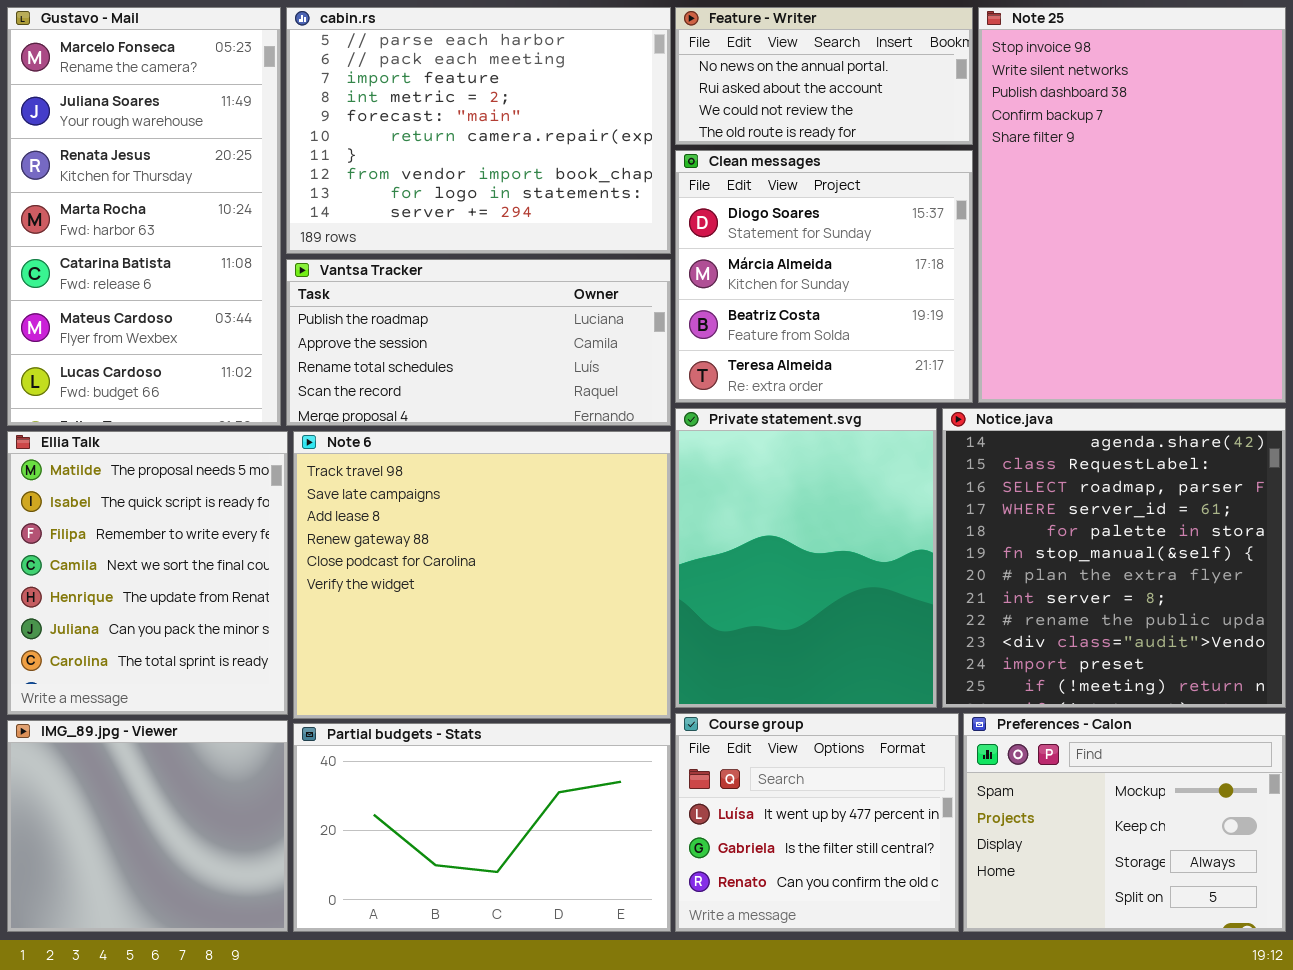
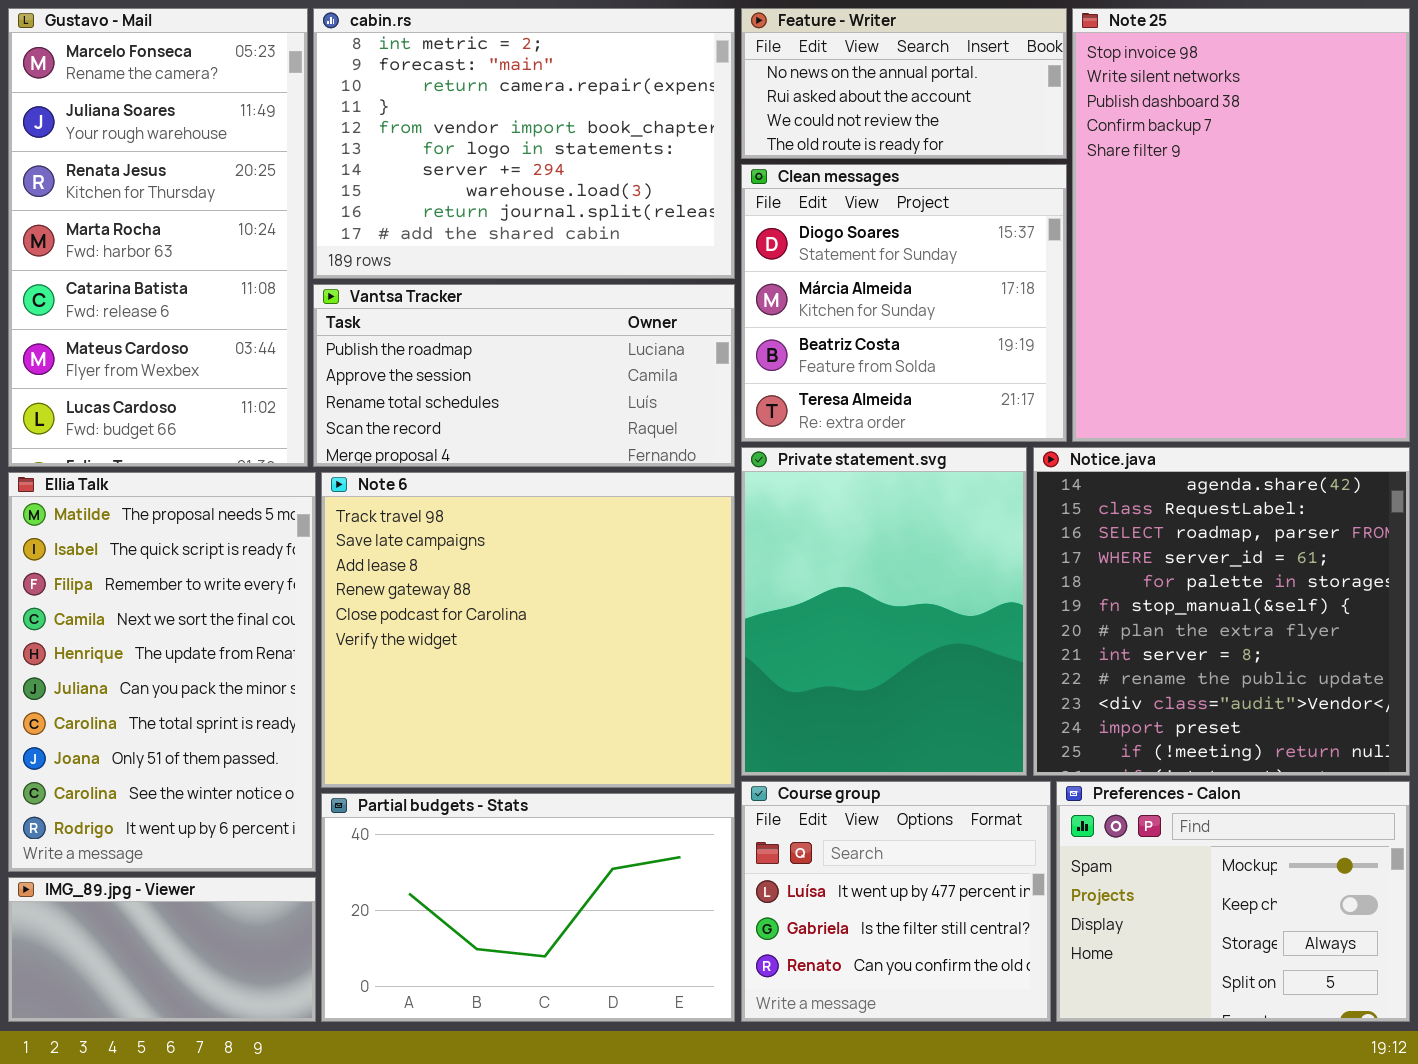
cabin.rs: [286,7,671,254] -> [313,8,735,279], scrolled down 3 rows
Ellia Talk: [7,431,288,715] -> [8,472,316,872], resized
IMG_89.jpg - Viewer: [7,720,288,932] -> [8,877,316,1022], resized

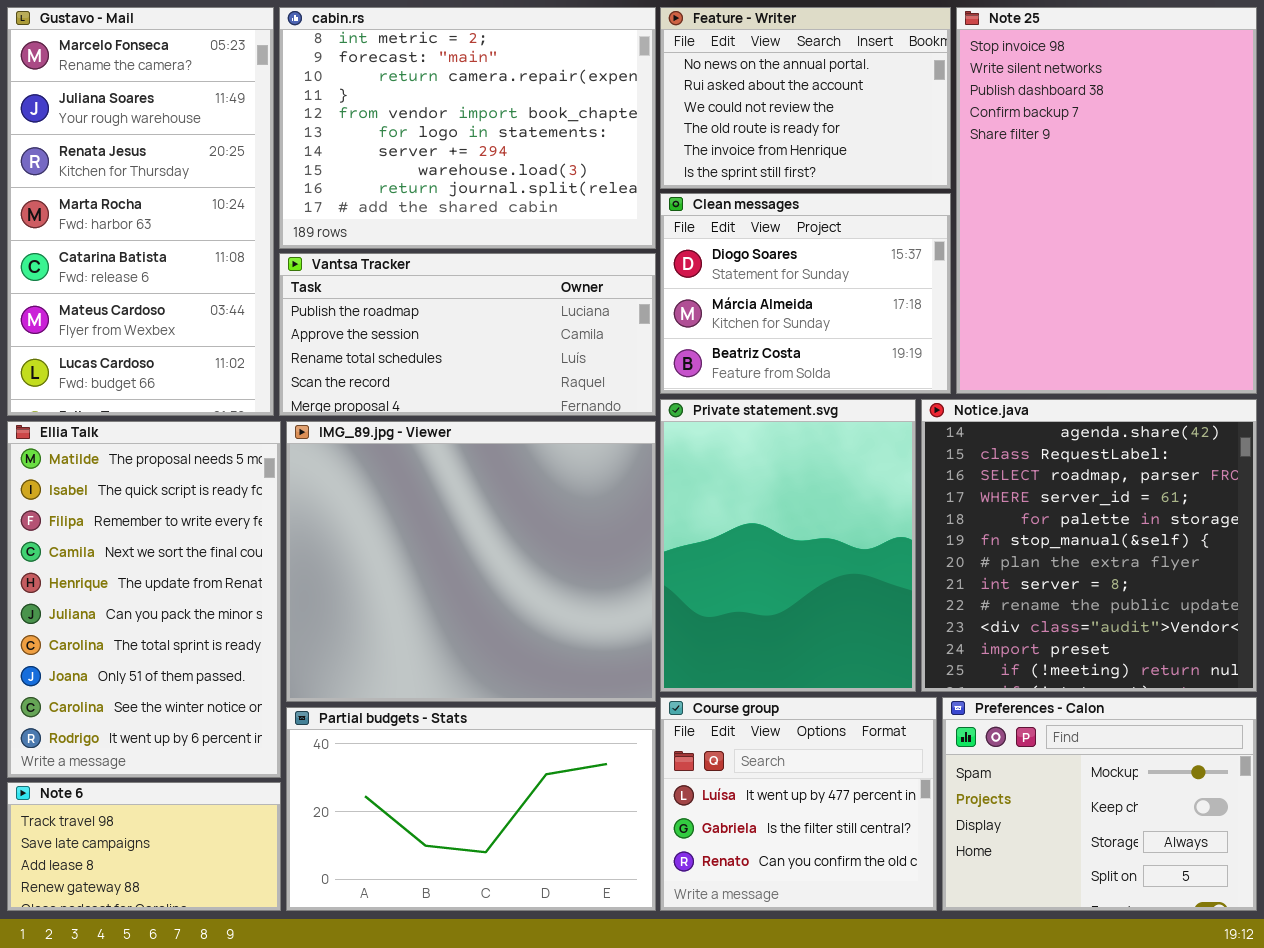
Feature - Writer: [741,8,1067,159] -> [660,7,951,189], resized
Clean messages: [741,164,1067,442] -> [660,193,951,394], resized
Note 6: [321,472,735,788] -> [7,782,281,911], moved, resized
IMG_89.jpg - Viewer: [8,877,316,1022] -> [286,421,656,702], moved, resized

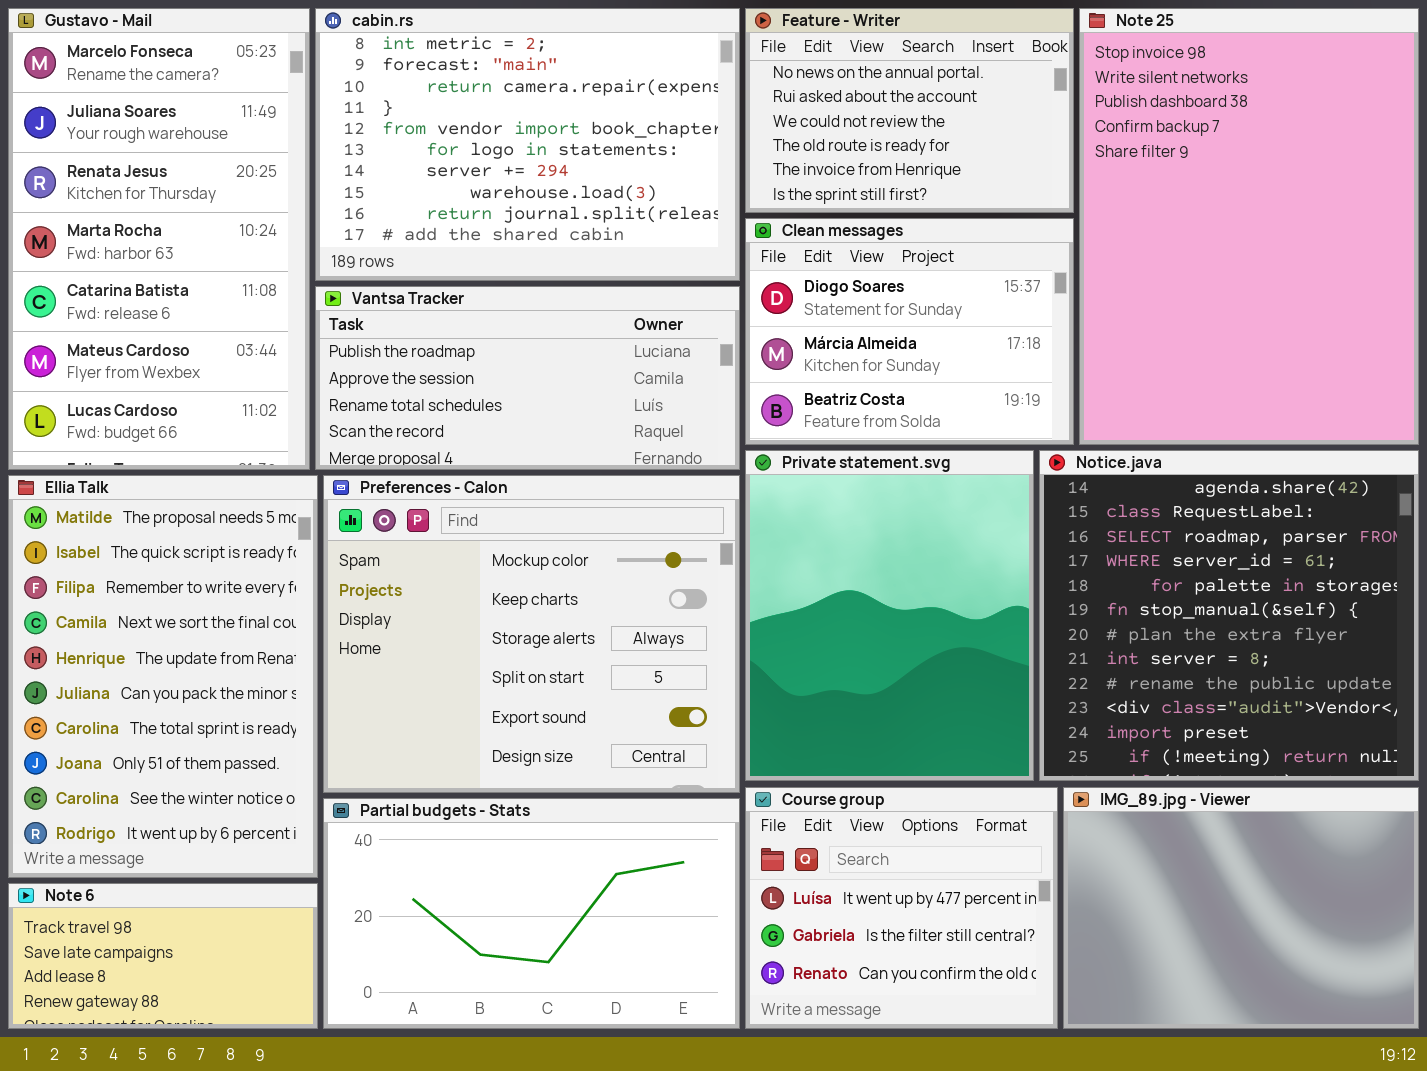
IMG_89.jpg - Viewer: [286,421,656,702] -> [1063,787,1419,1029], moved, resized
Preferences - Calon: [942,697,1257,911] -> [323,475,740,793], moved, resized

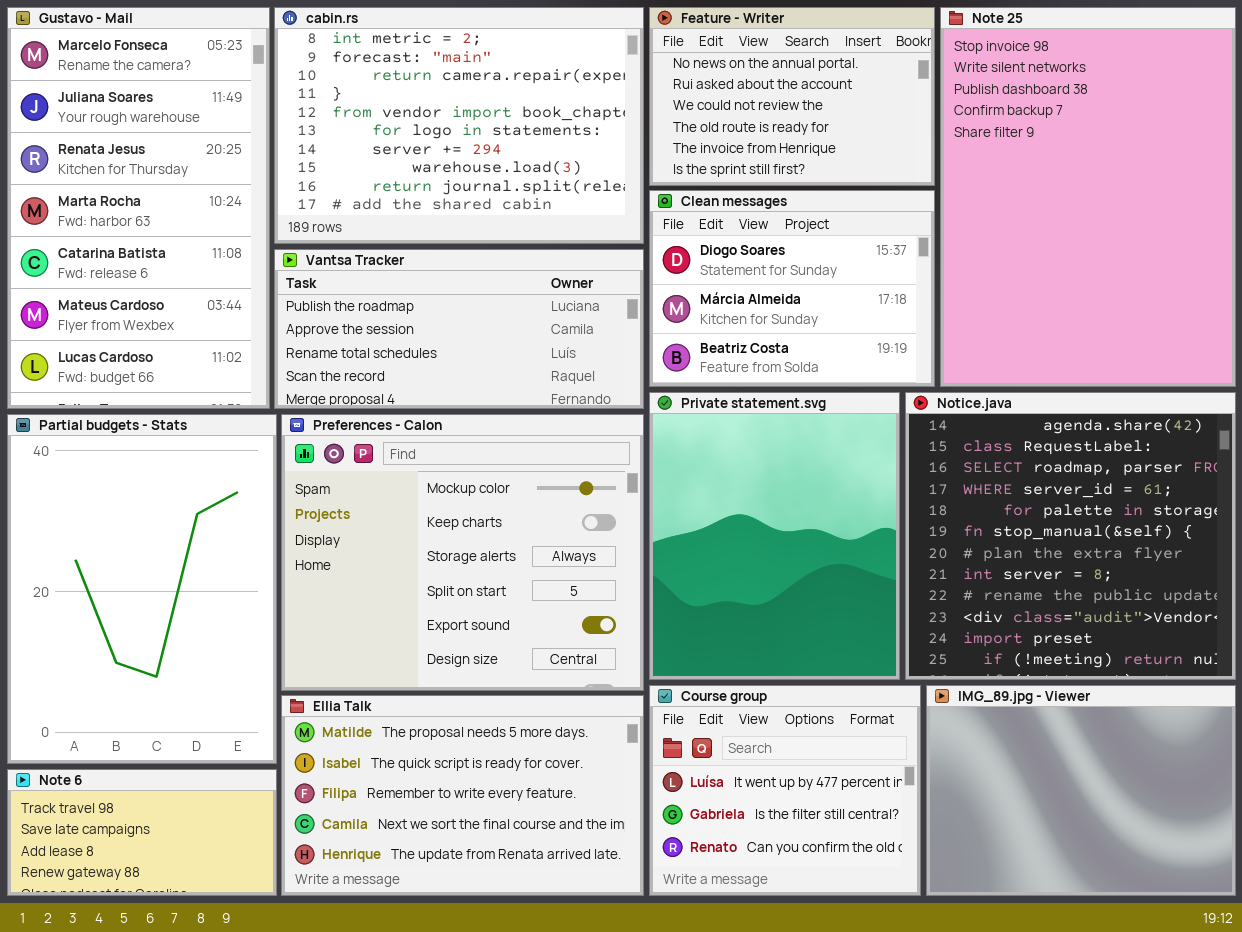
Ellia Talk: [8,475,318,878] -> [281,695,644,896], moved, resized
Partial budgets - Stats: [323,798,740,1029] -> [7,414,277,764], moved, resized

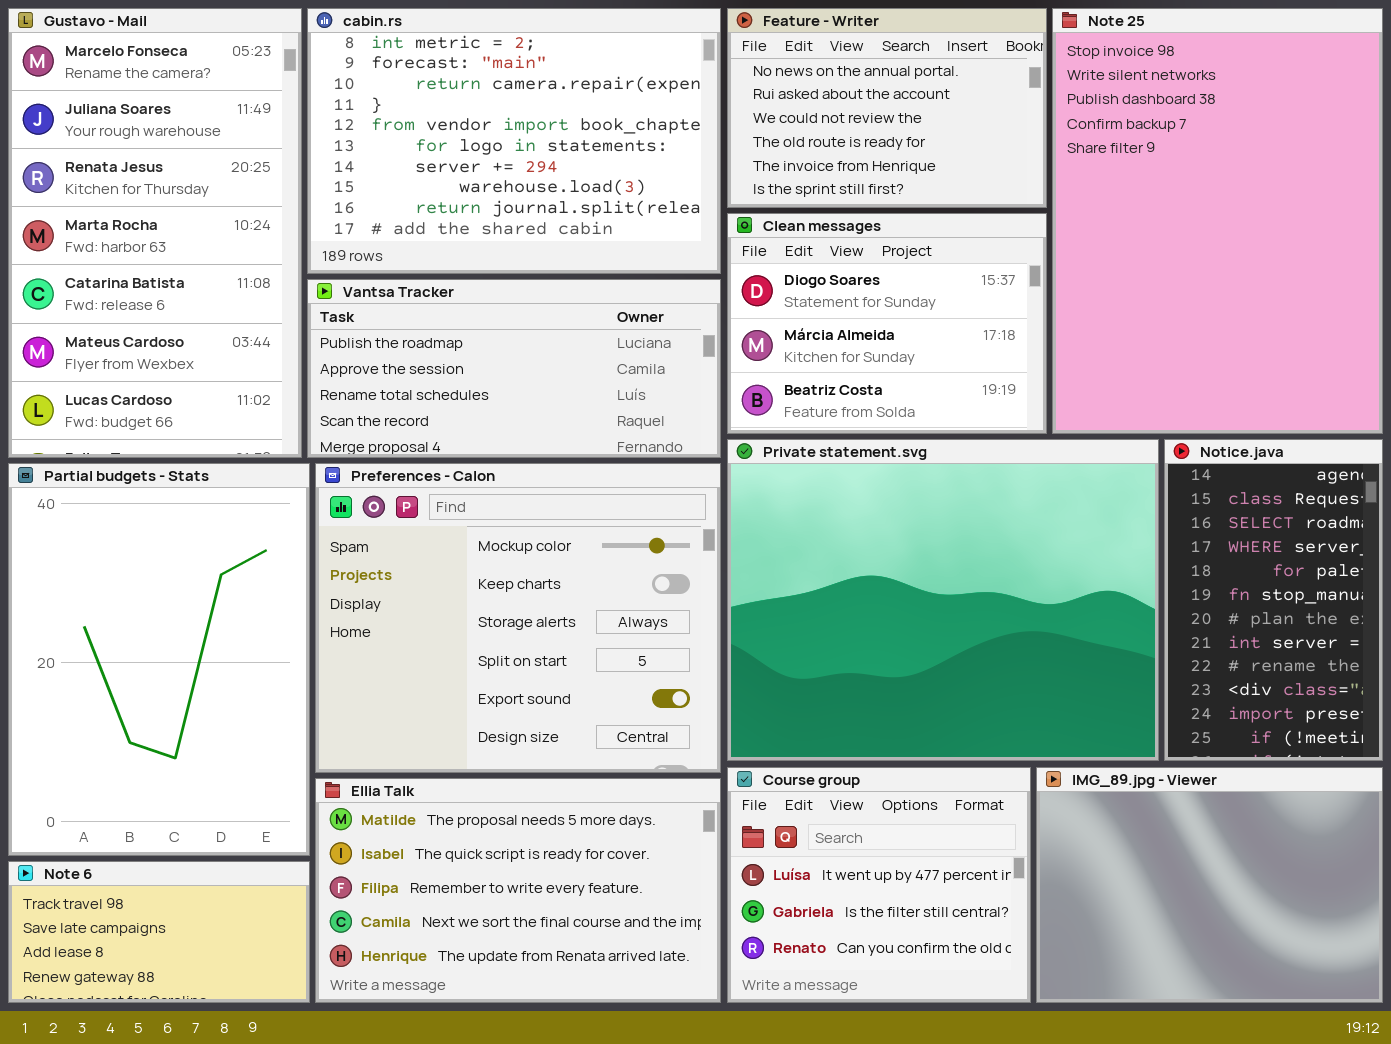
Private statement.svg: [649,392,900,680] -> [727,439,1159,761], resized
Notice.java: [905,392,1236,680] -> [1164,439,1383,761], resized

